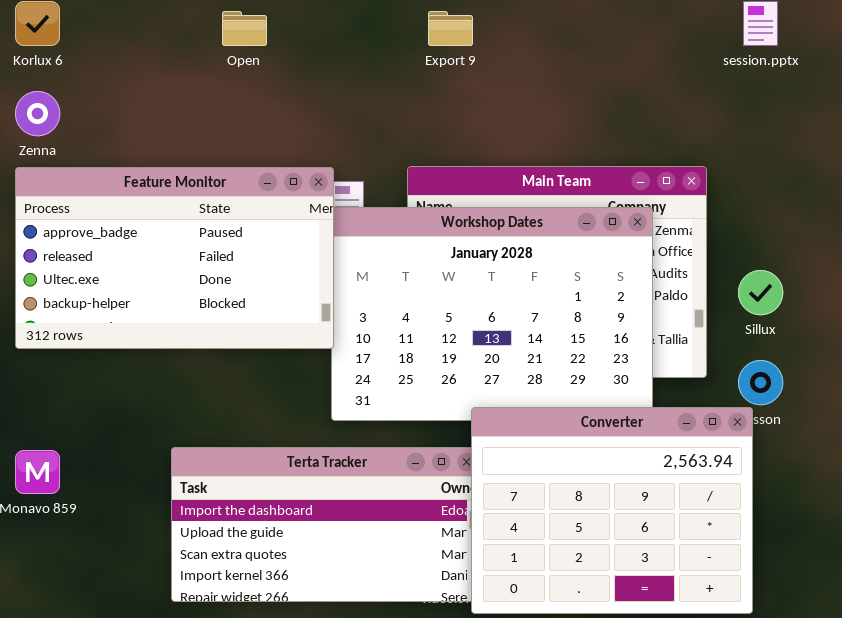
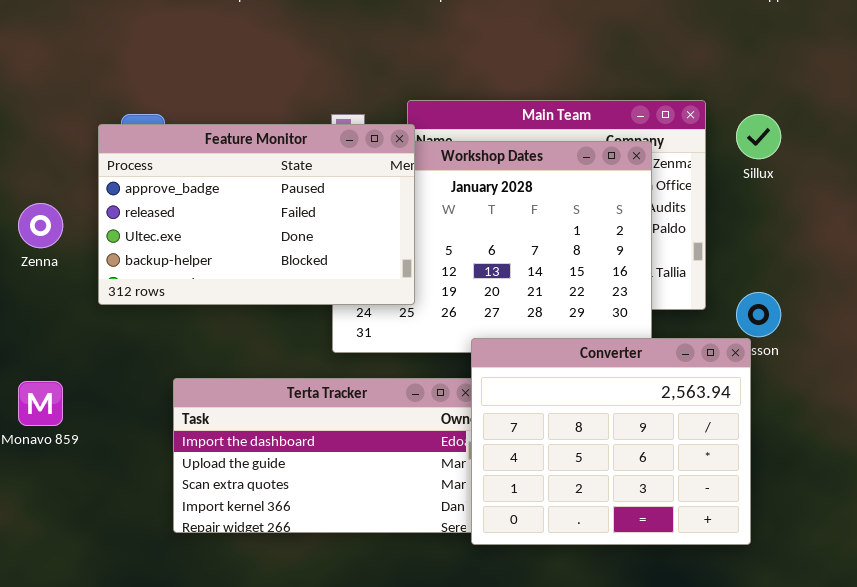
Zenna: [15,91,60,136] -> [18,203,63,248], moved
Feature Monitor: [15,167,334,349] -> [98,124,415,305], moved
Sillux: [738,270,783,315] -> [736,114,781,159], moved

